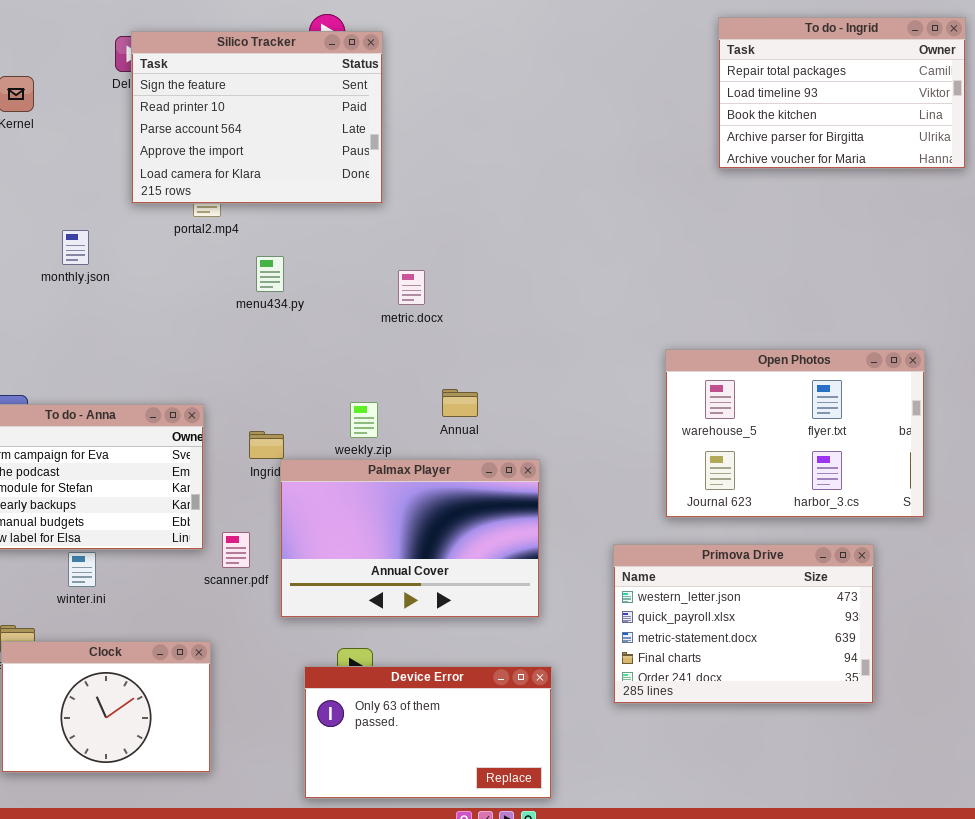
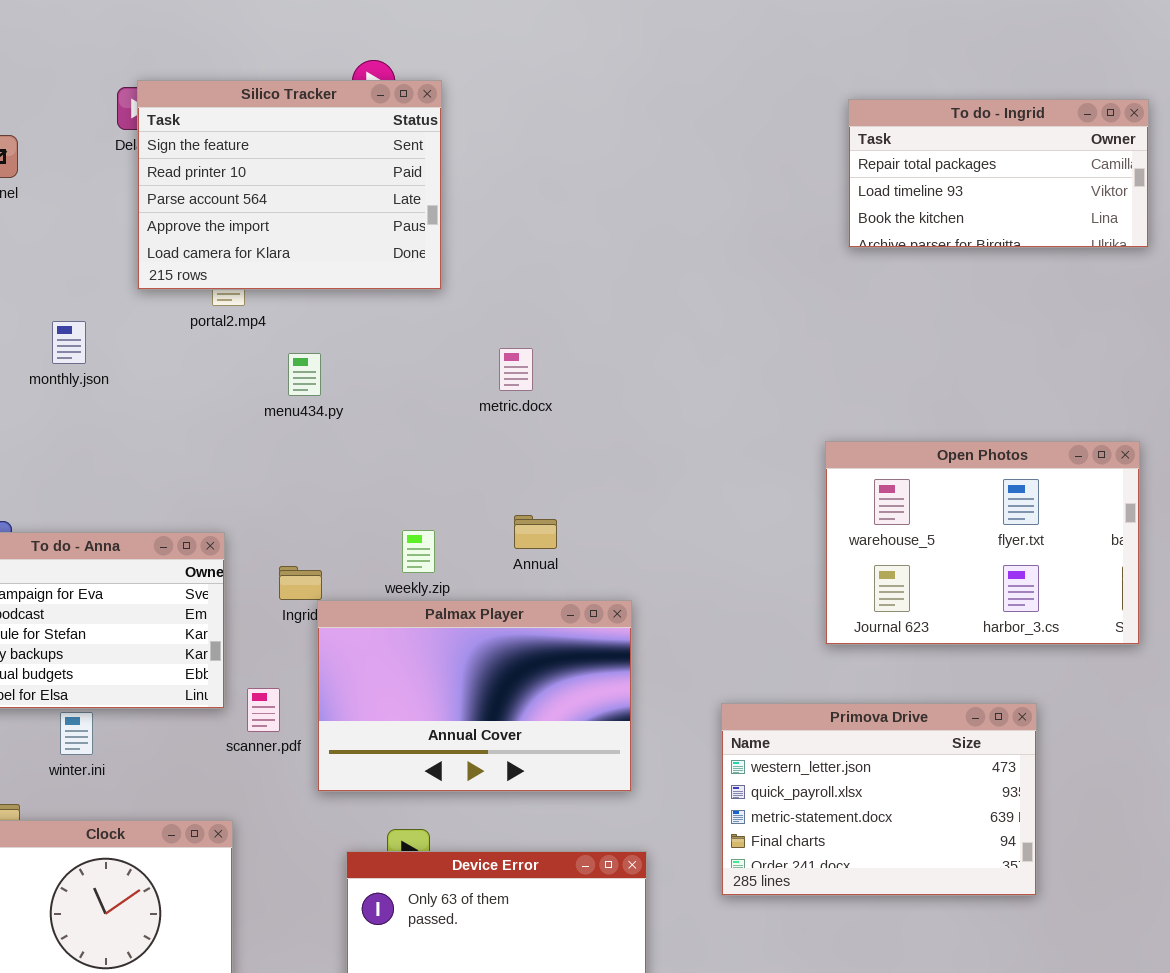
To do - Ingrid: [718,17,966,169] -> [848,99,1149,248], resized
metric.docx: [398,270,425,305] -> [499,348,533,391], moved
Open Photos: [665,349,925,518] -> [825,441,1140,645], moved

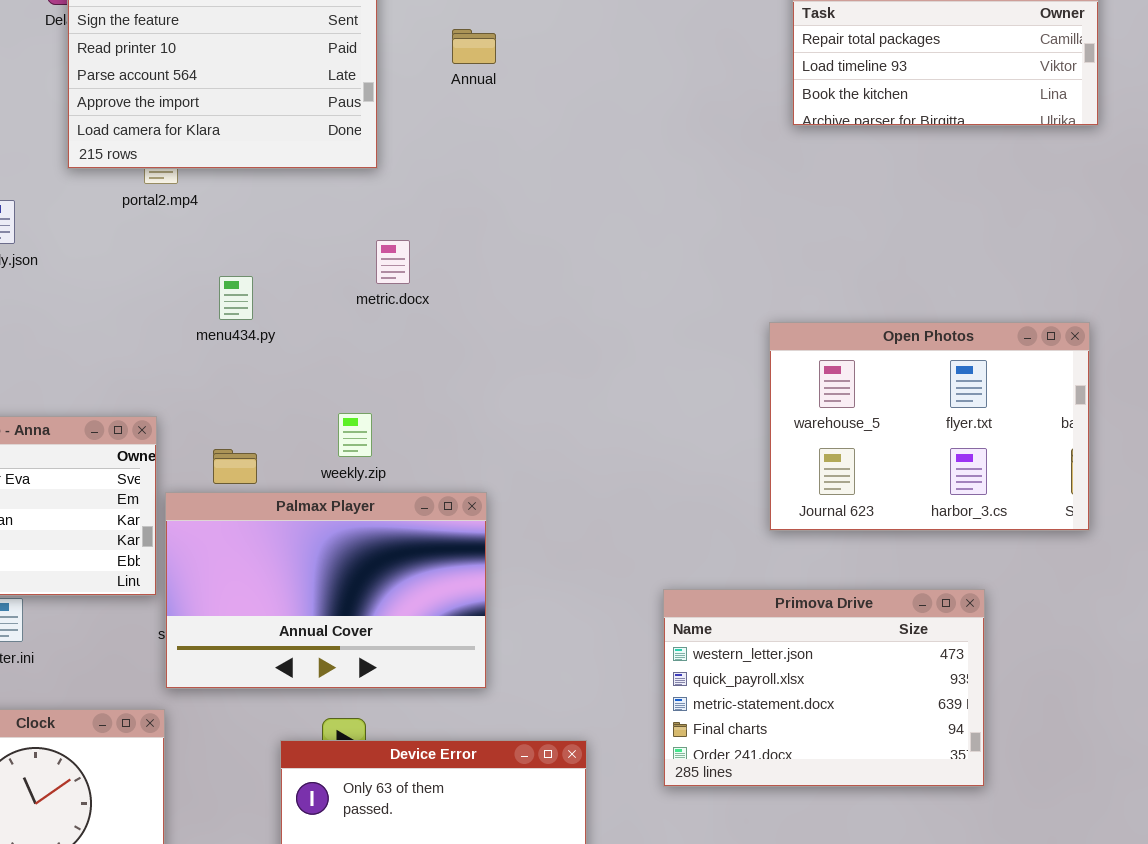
metric.docx: [499,348,533,391] -> [376,240,410,284], moved
menu434.py: [288,353,321,396] -> [219,276,253,320], moved
Annual: [514,515,557,549] -> [452,29,496,64], moved
Palmax Player: [317,600,632,792] -> [165,492,487,689], moved

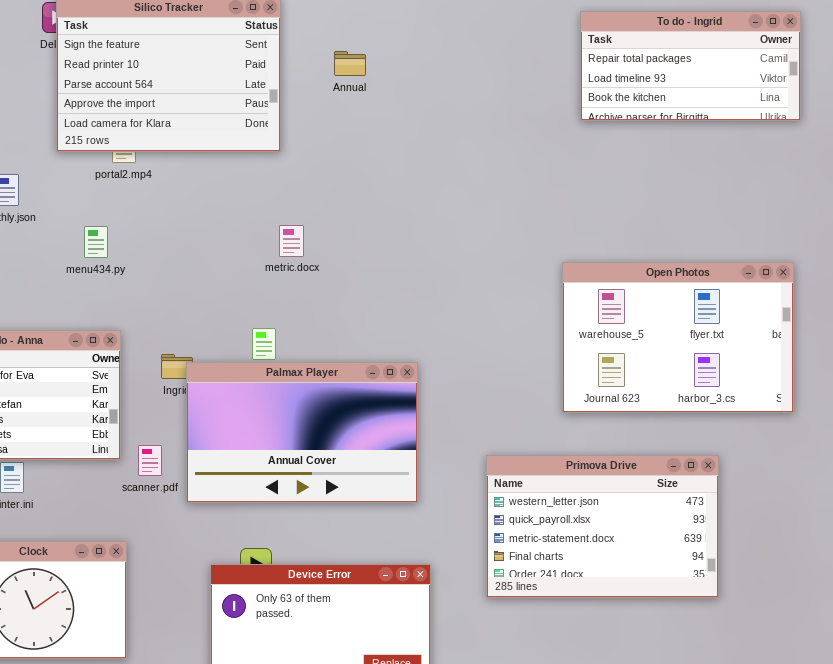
metric.docx: [376,240,410,284] -> [279,225,304,257], moved
menu434.py: [219,276,253,320] -> [84,226,108,258], moved
Palmax Player: [165,492,487,689] -> [186,362,418,503], moved

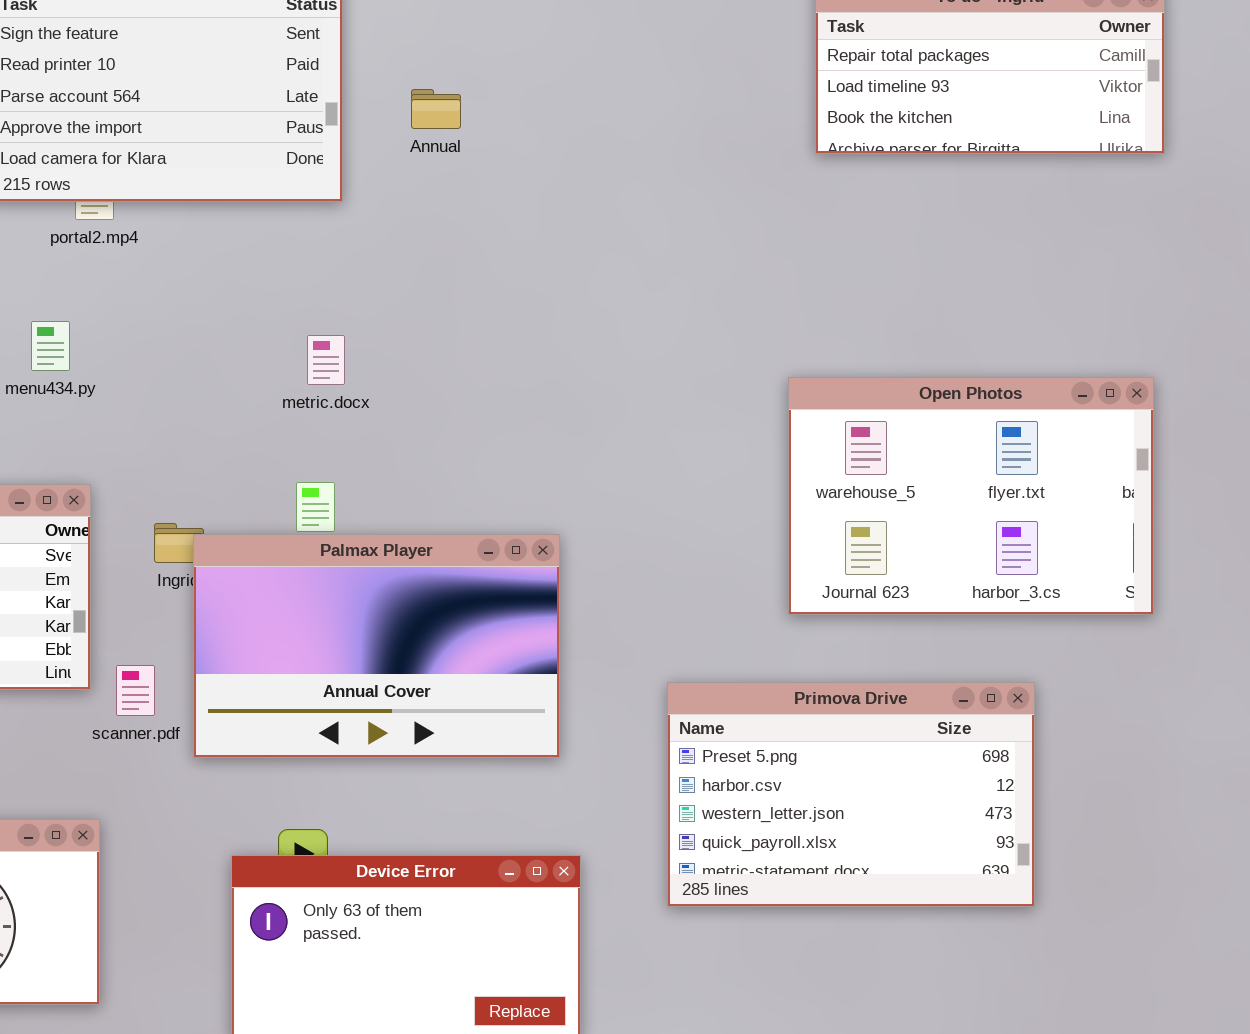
Annual: [334,51,366,76] -> [411,89,461,129], moved
metric.docx: [279,225,304,257] -> [307,335,345,385], moved
Primova Drive: [486,455,719,598] -> [667,682,1035,907], scrolled up 2 rows

